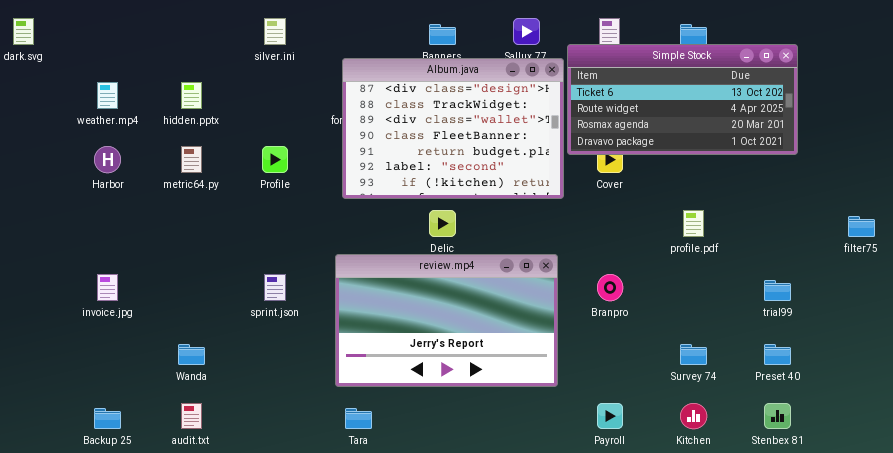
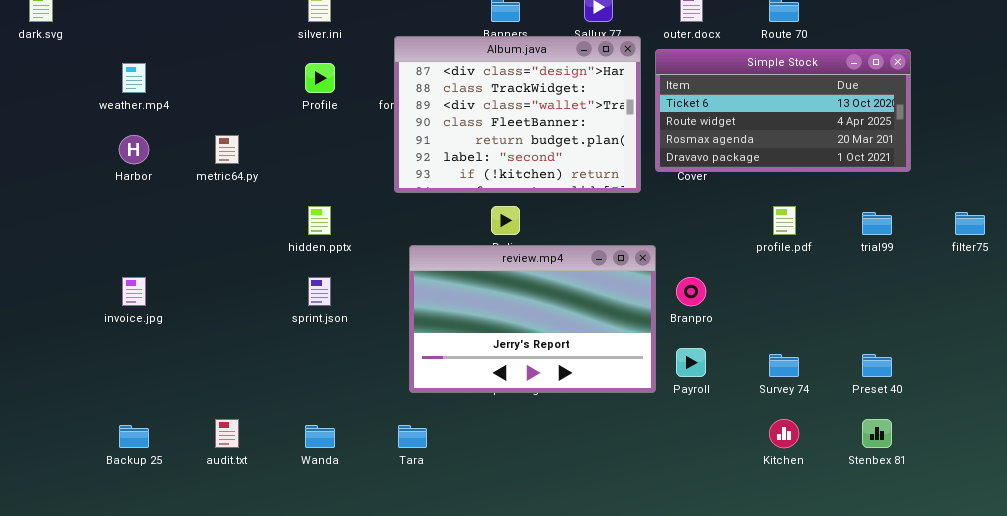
Simple Stock: [567,44,798,155] -> [655,49,911,172], moved
hidden.pptx: [181,82,202,109] -> [308,206,331,235], moved
Profile: [262,146,288,173] -> [305,63,335,93], moved
review.mp4: [335,254,558,387] -> [409,245,656,393], moved
trial99: [764,280,791,301] -> [862,212,892,235], moved
Wanda: [178,344,205,365] -> [305,425,335,448], moved
Payroll: [597,403,623,429] -> [676,348,706,377], moved

